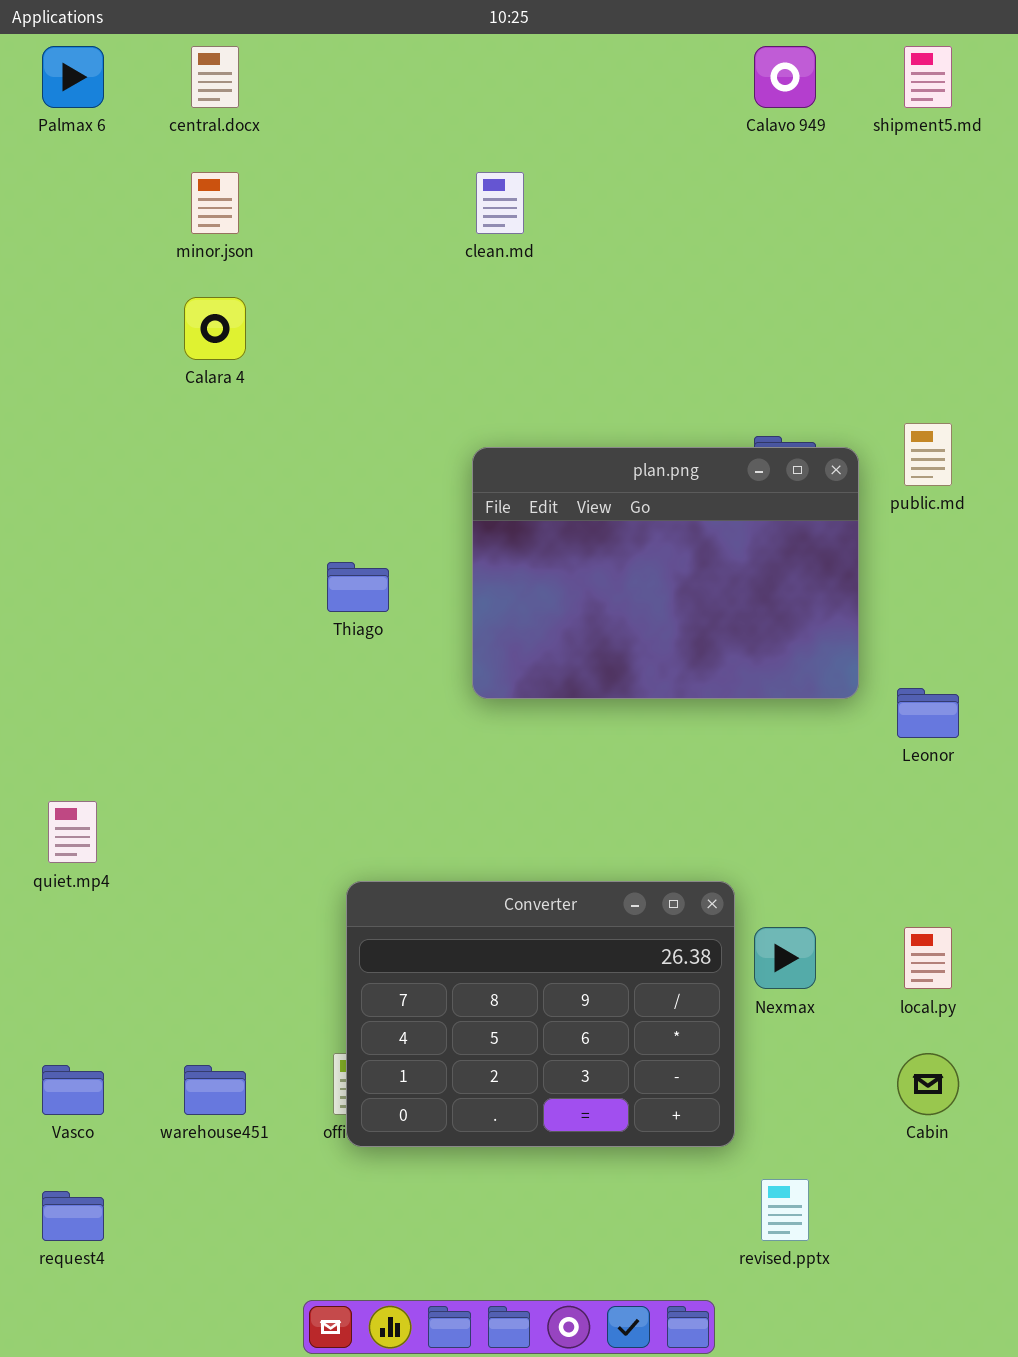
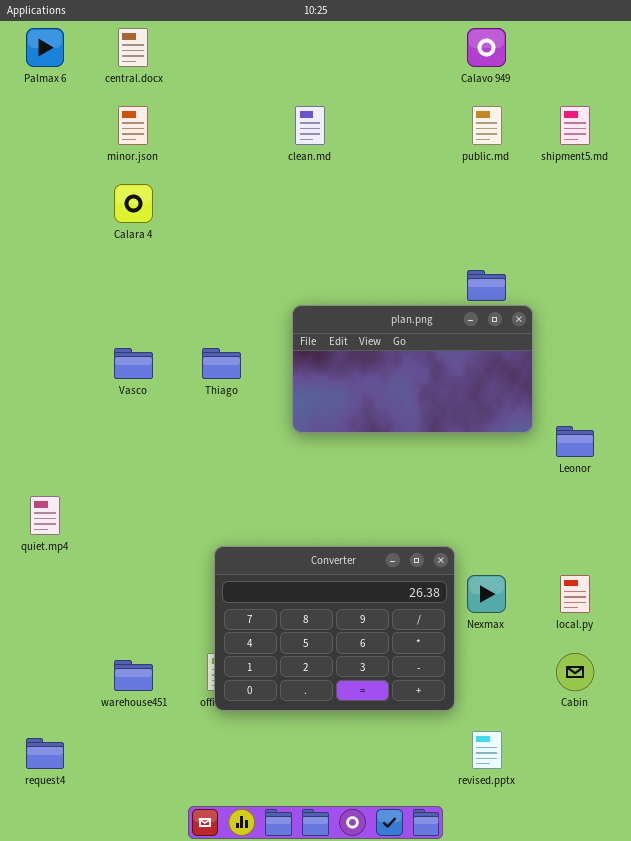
shipment5.md: [904,46,952,108] -> [560,106,590,145], moved
public.md: [904,423,952,486] -> [472,106,502,145], moved
plan.png: [472,447,859,699] -> [292,305,533,433], resized
Vasco: [42,1065,104,1115] -> [114,348,153,379], moved

